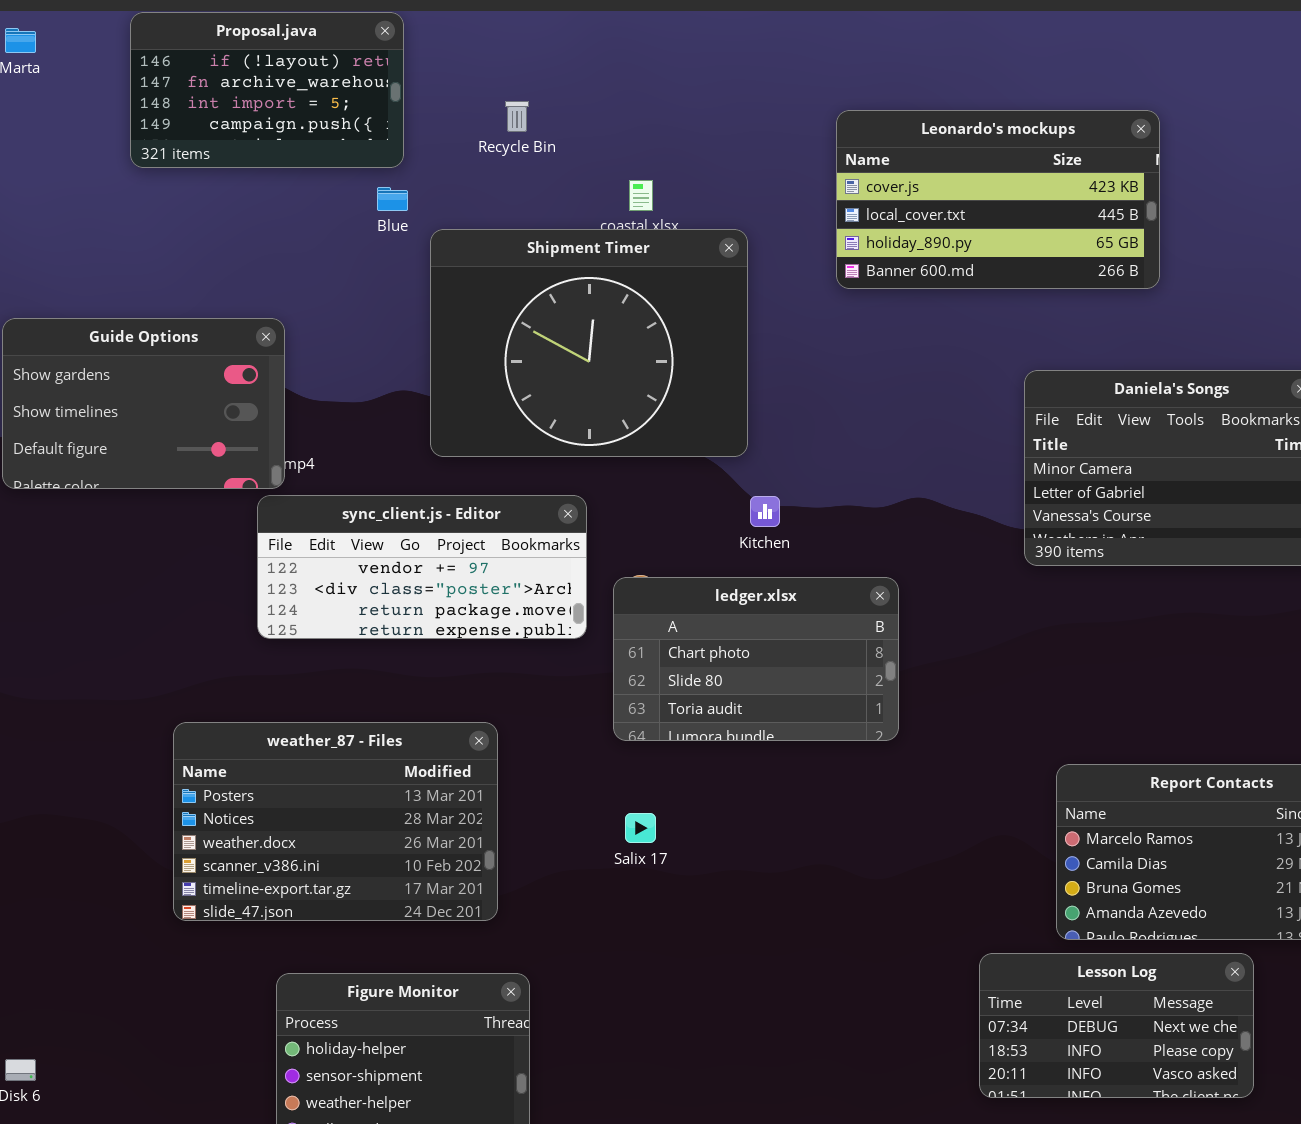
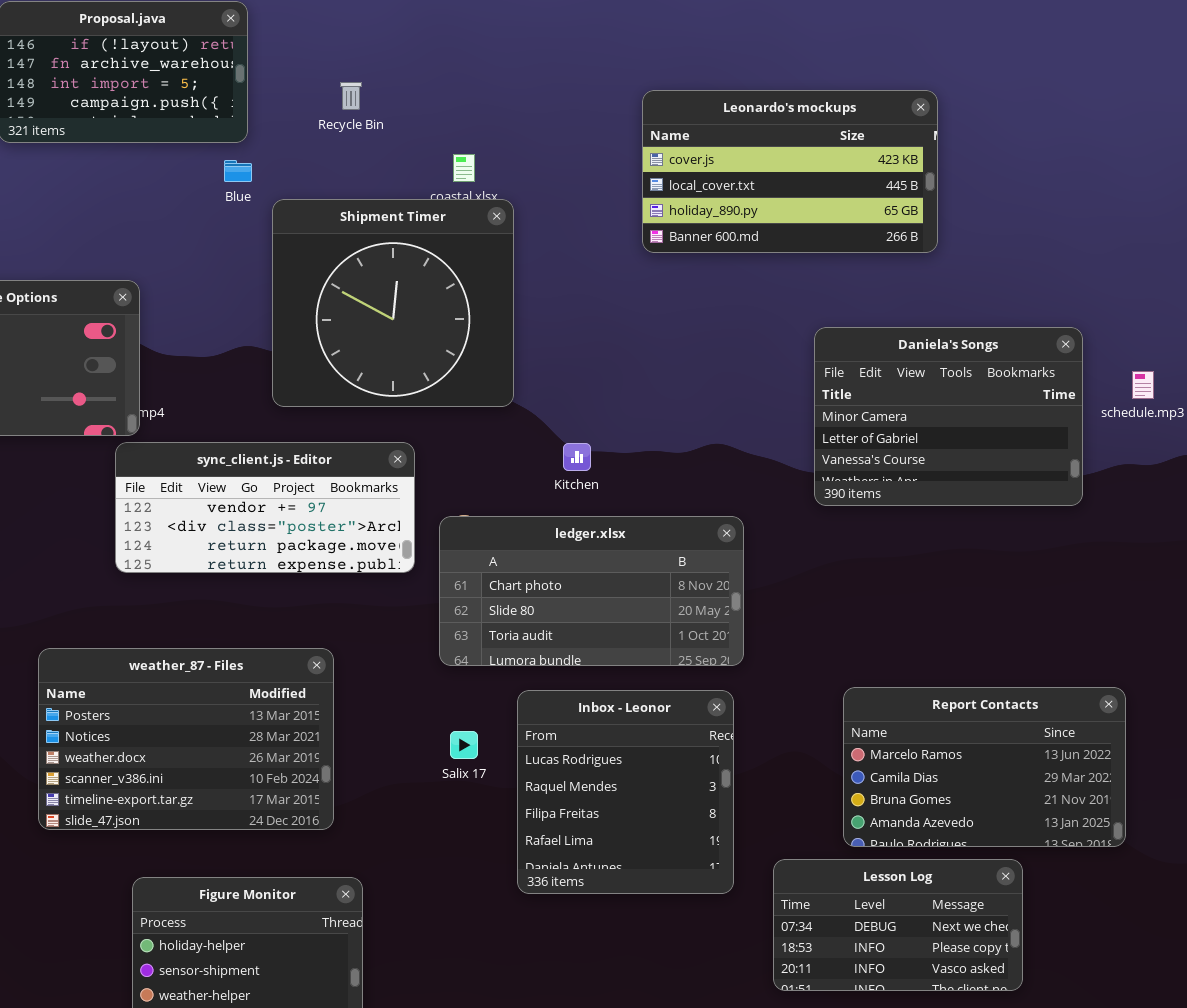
Shipment Timer: [430,229,748,457] -> [272,199,514,407], resized
ledger.xlsx: [613,577,899,741] -> [439,516,744,666], resized
Inbox - Leonor: none -> [517,690,734,894], opened

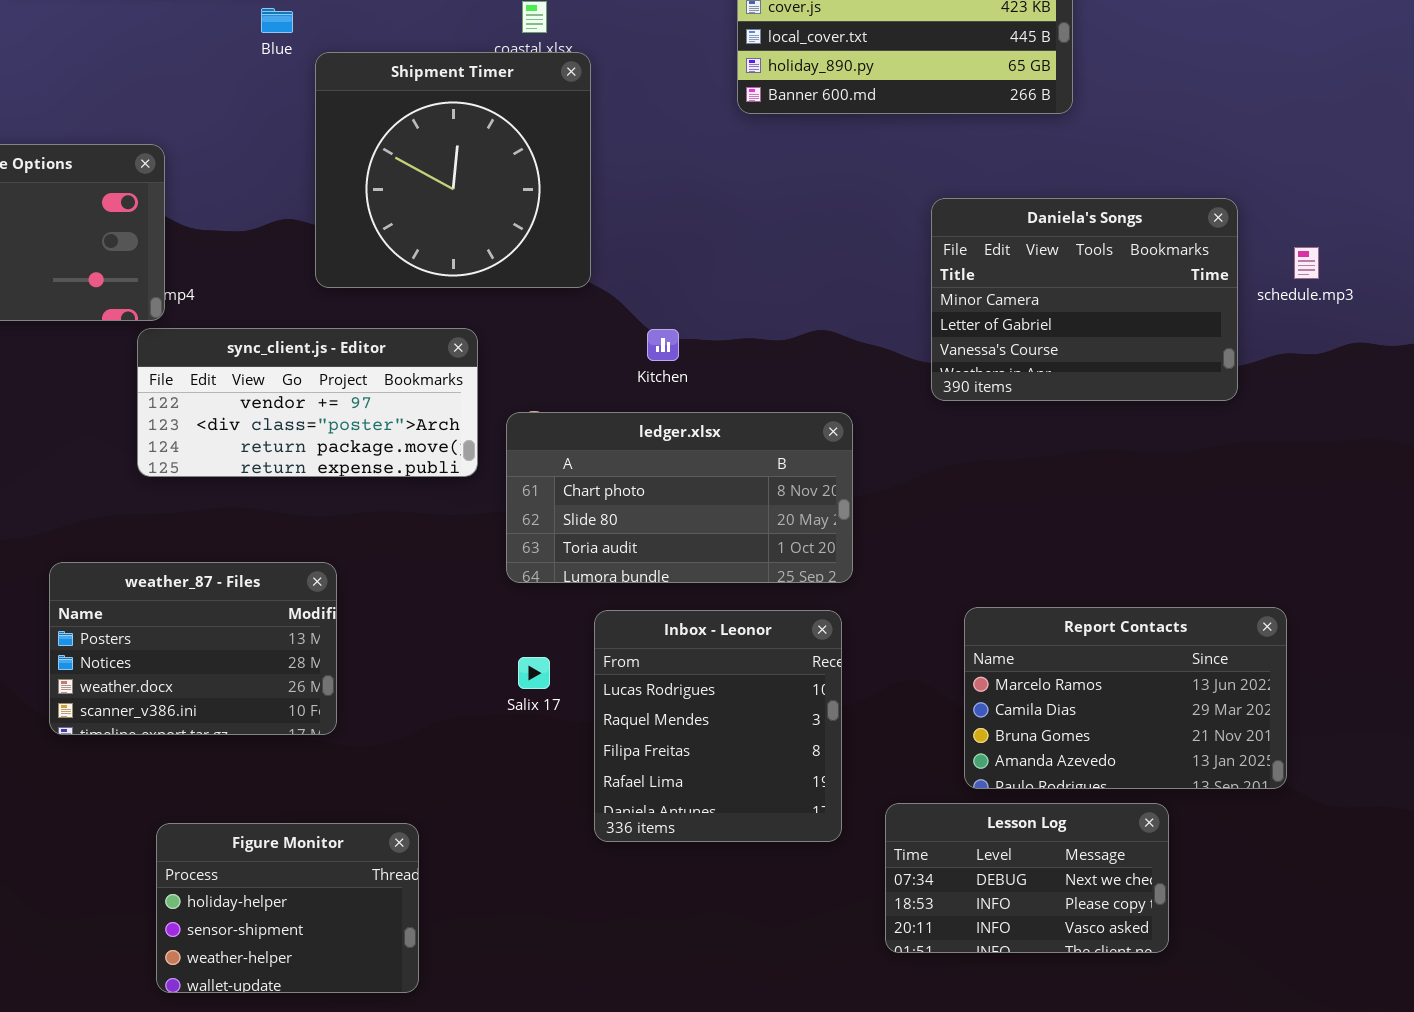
weather_87 - Files: [38,648,334,830] -> [49,562,337,735], resized

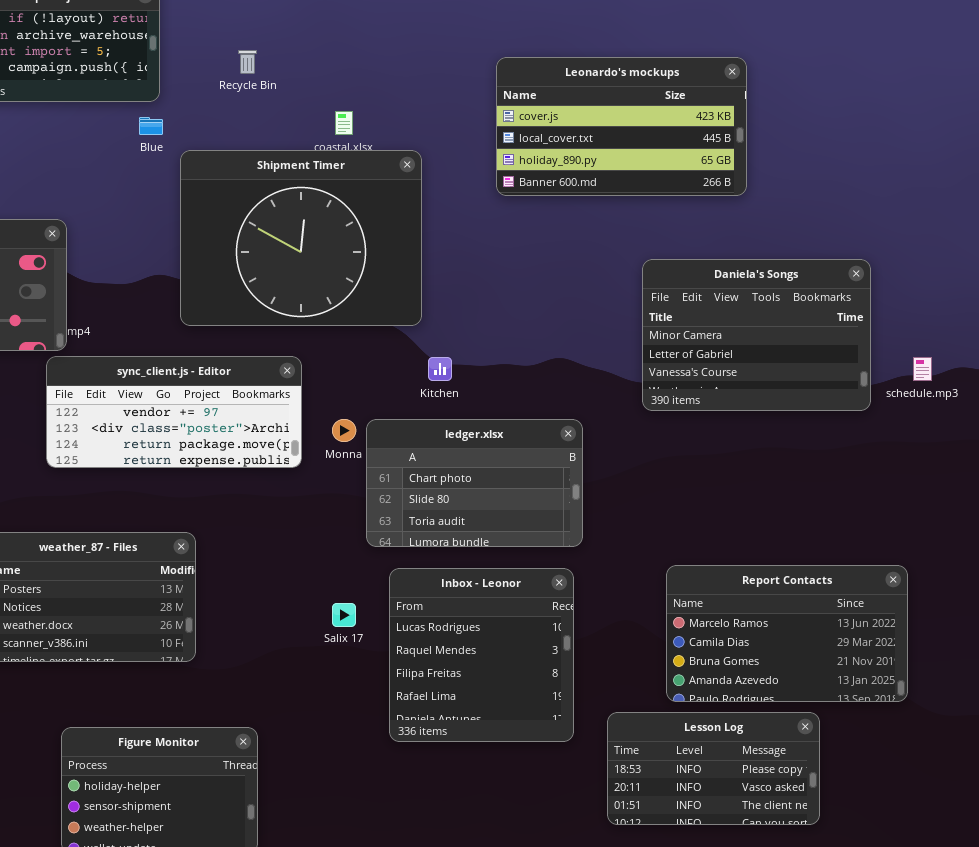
Shipment Timer: [315,52,591,288] -> [180,150,422,326], resized
schedule.mp3: [1294,247,1319,279] -> [913,357,932,381], moved
ledger.xlsx: [506,412,853,583] -> [366,419,583,547], resized
Lesson Log: [885,803,1169,953] -> [607,712,820,825], scrolled down 1 row

